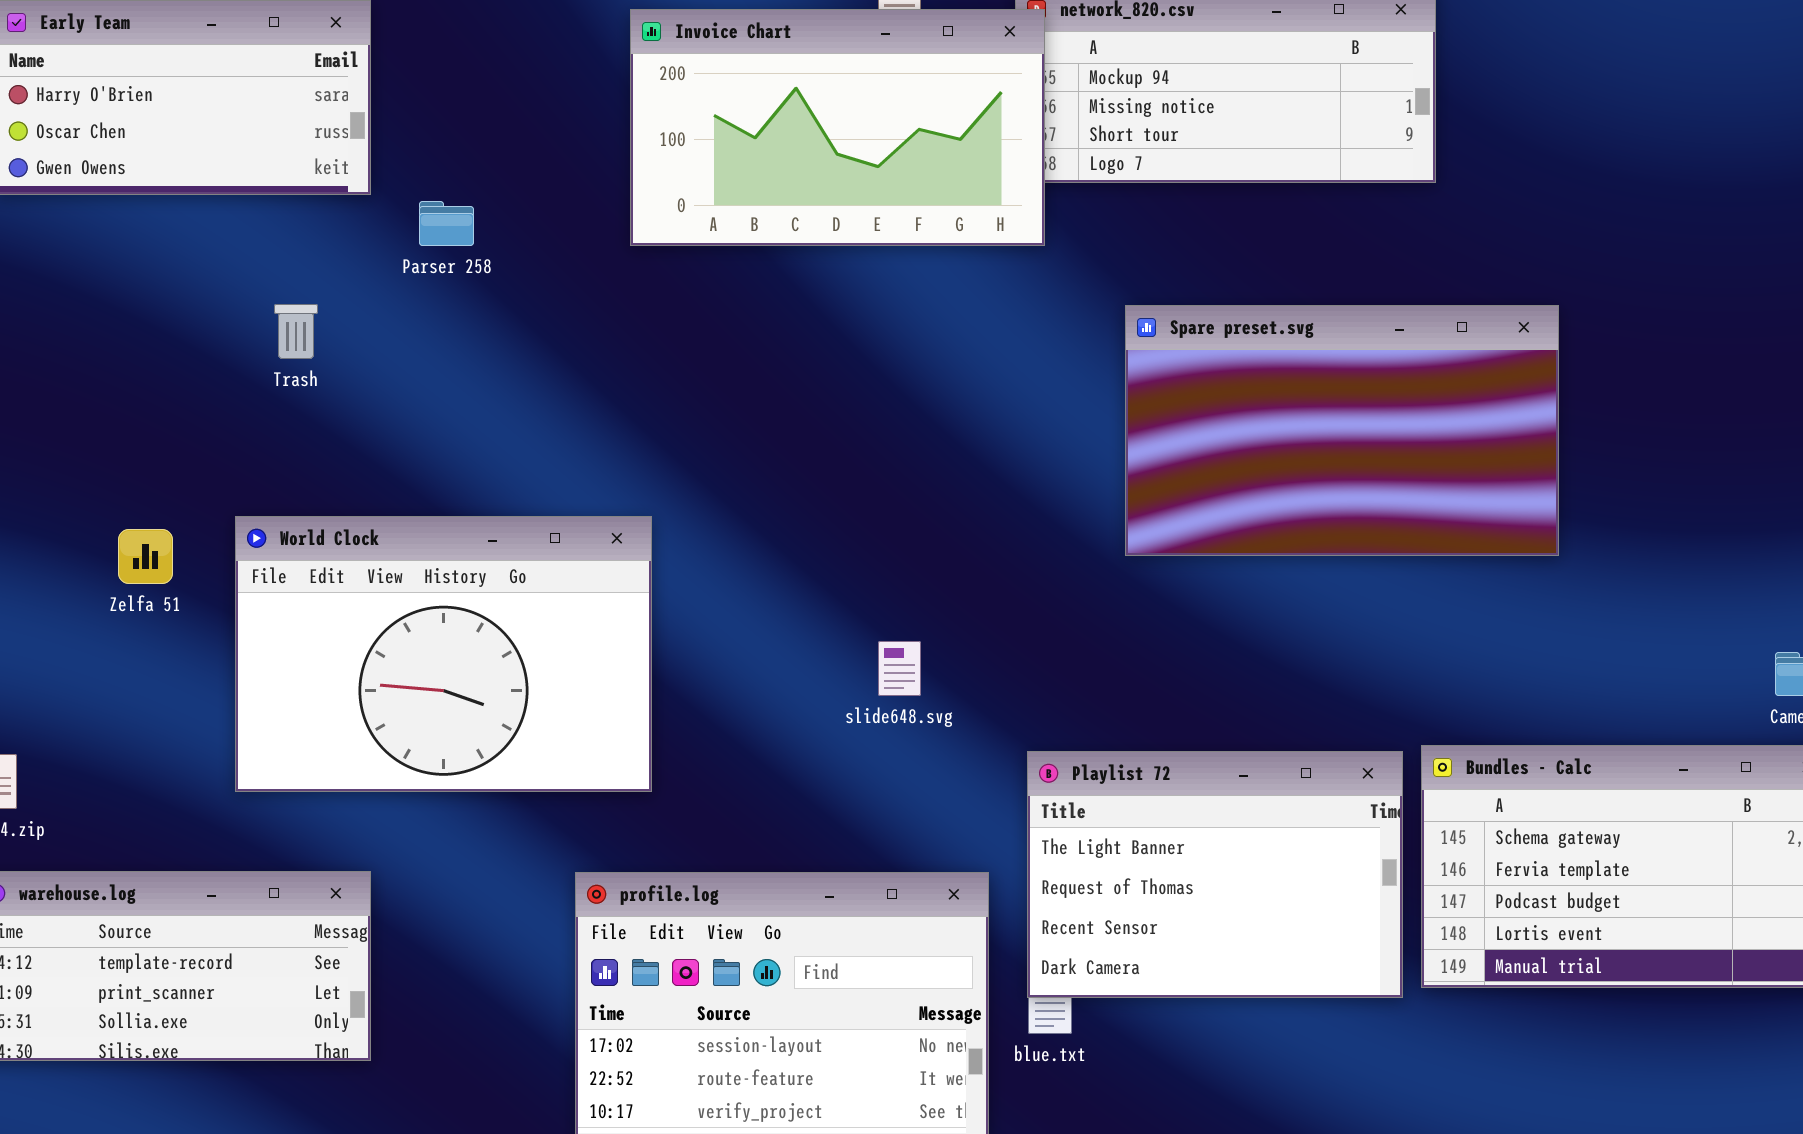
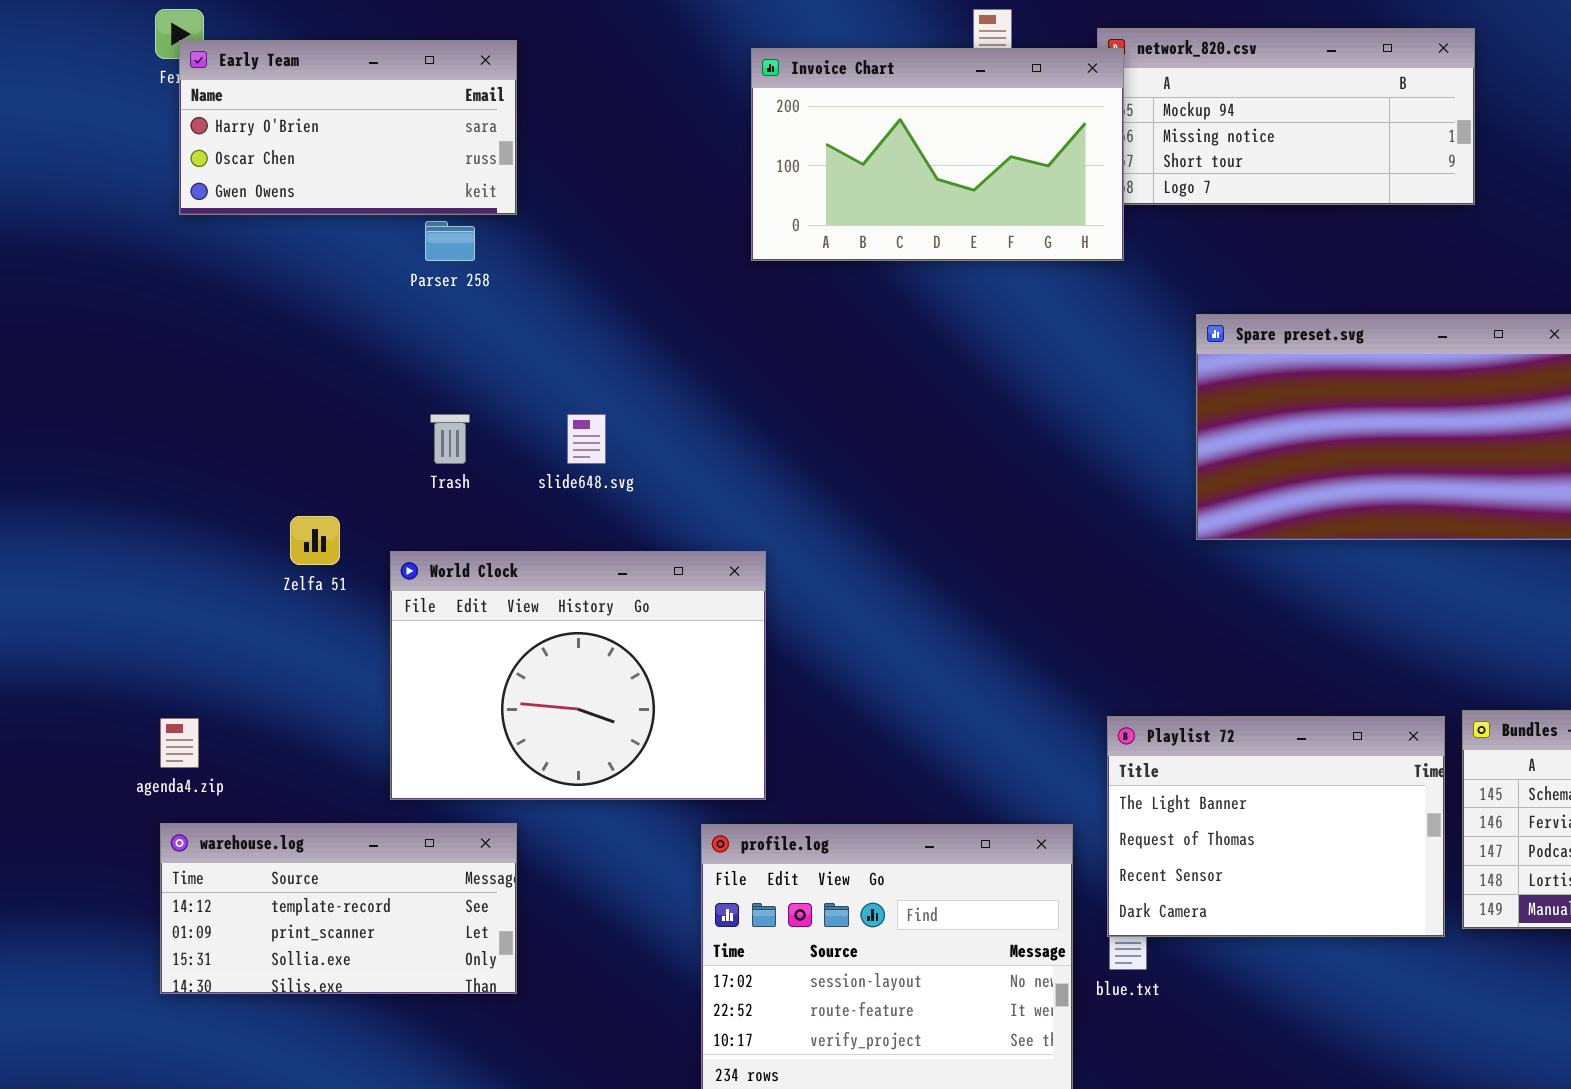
Parser 258: [419,201,474,246] -> [425,221,475,261], moved
Trash: [274,304,318,359] -> [430,414,470,464], moved
World Clock: [235,516,652,792] -> [390,551,766,800], moved
slide648.svg: [878,641,921,696] -> [567,414,606,464], moved

